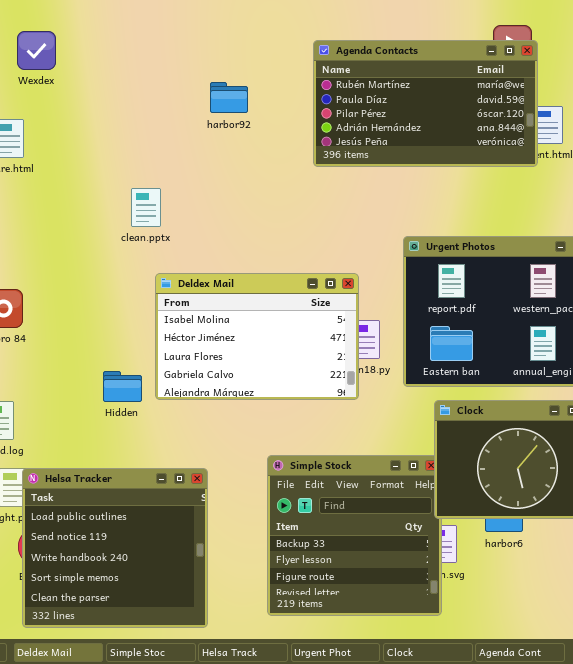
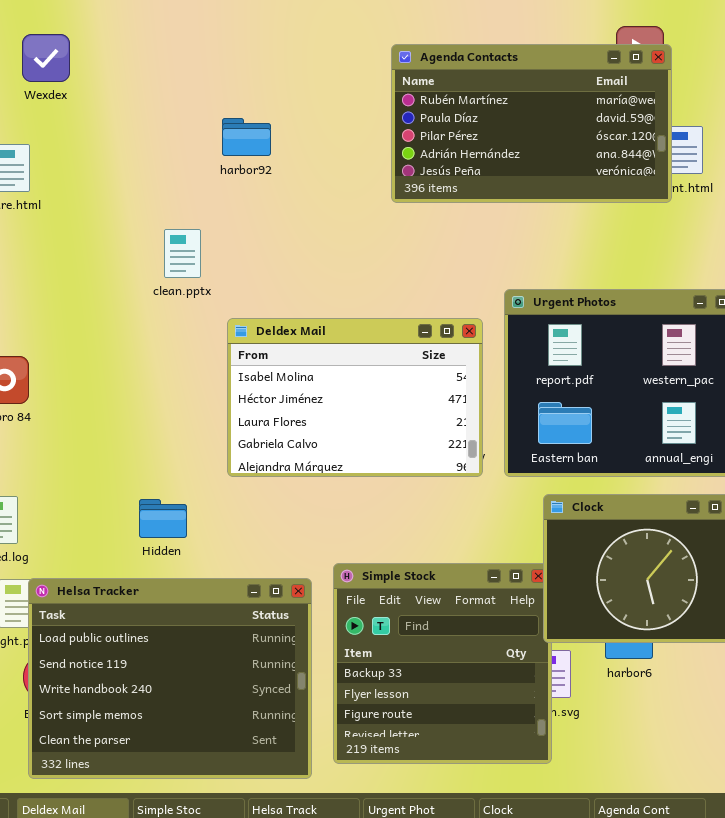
harbor92: [210,82,248,113] -> [222,118,271,156], moved
Deldex Mail: [155,273,359,400] -> [227,318,483,477], moved
Hidden: [103,371,142,402] -> [139,499,187,538], moved
Helsa Tracker: [22,468,208,628] -> [28,578,312,779], resized

